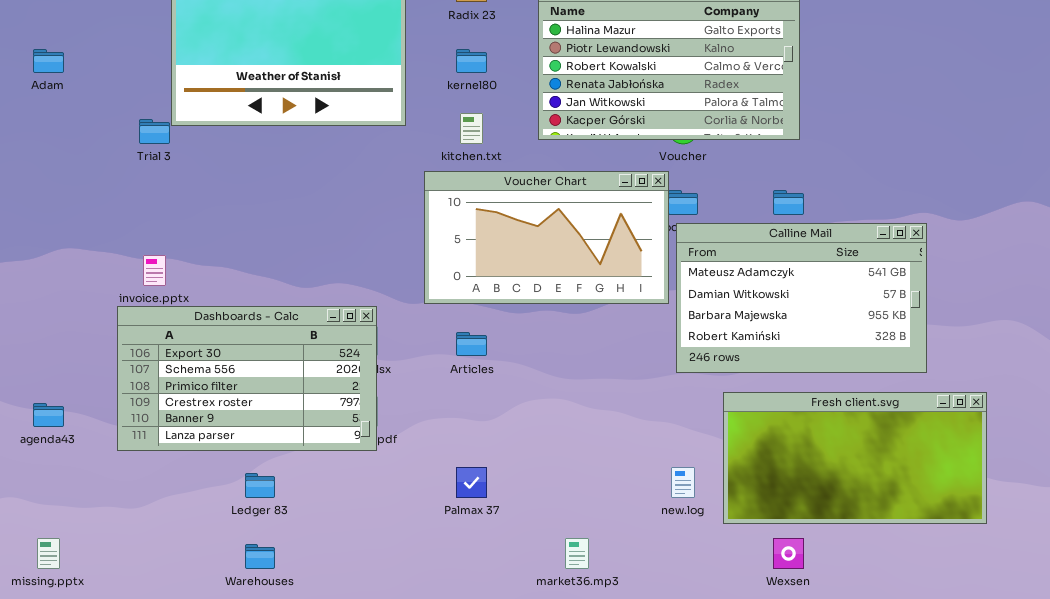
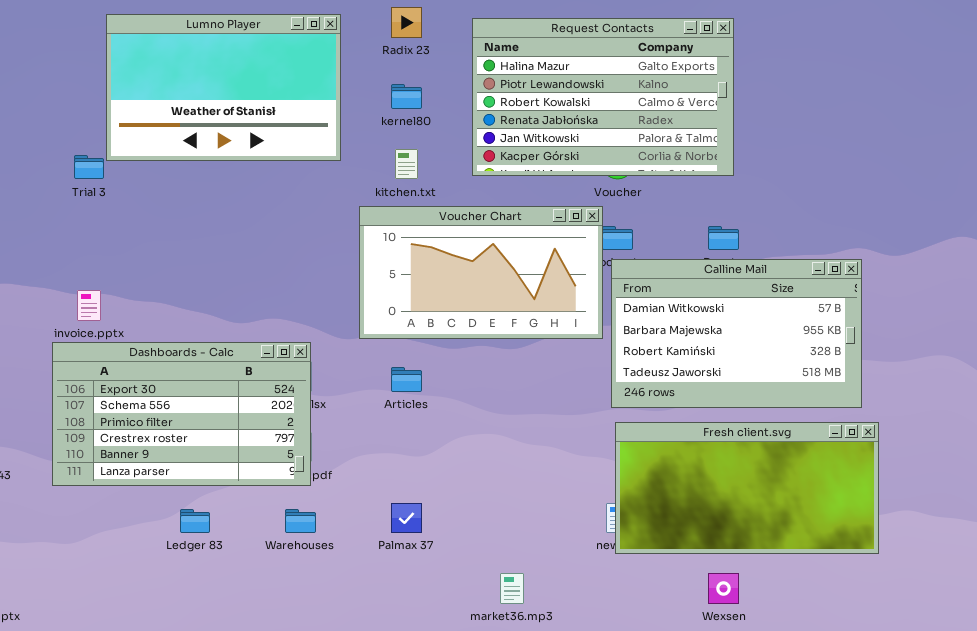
Calline Mail: [676,223,927,373] -> [611,259,862,408], scrolled down 1 row
Fresh client.svg: [723,392,987,524] -> [615,422,879,554], moved
Warehouses: [245,544,275,569] -> [285,509,316,533], moved

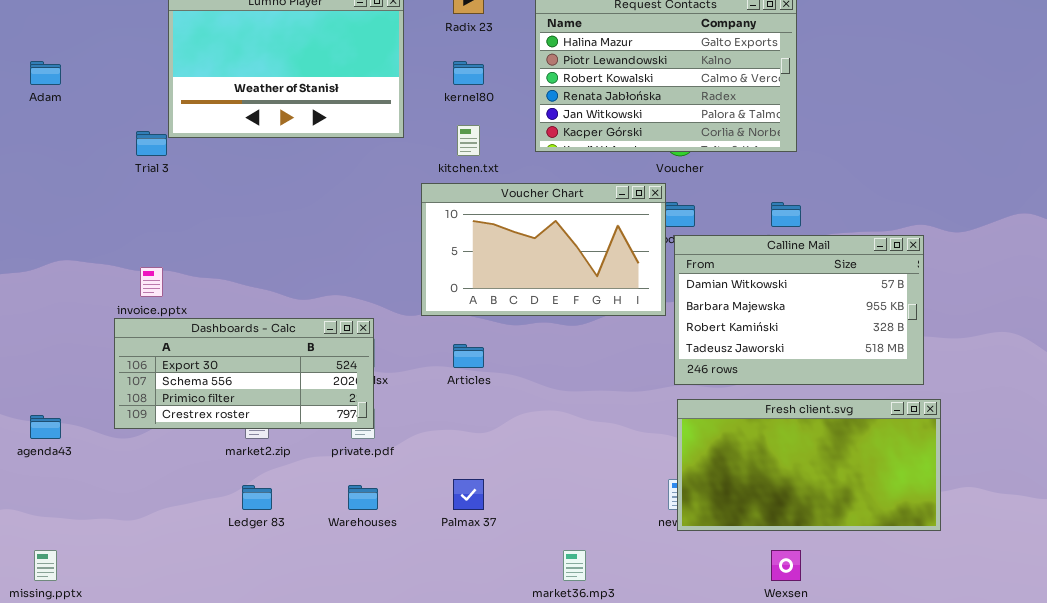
Dashboards - Calc: [52,342,311,486] -> [114,318,374,429], resized

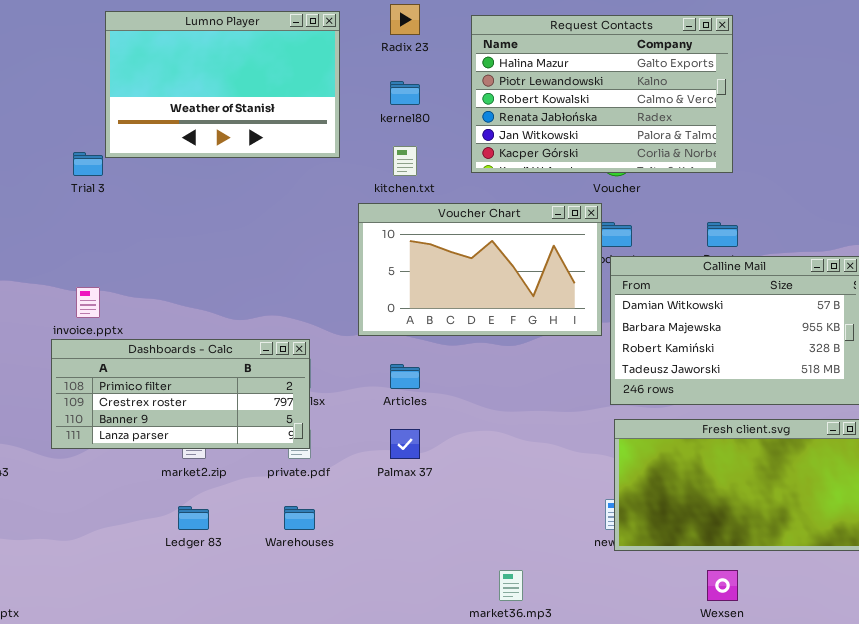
Dashboards - Calc: [114,318,374,429] -> [51,339,310,449], scrolled down 2 rows
Palmax 37: [453,479,484,510] -> [390,429,420,459], moved

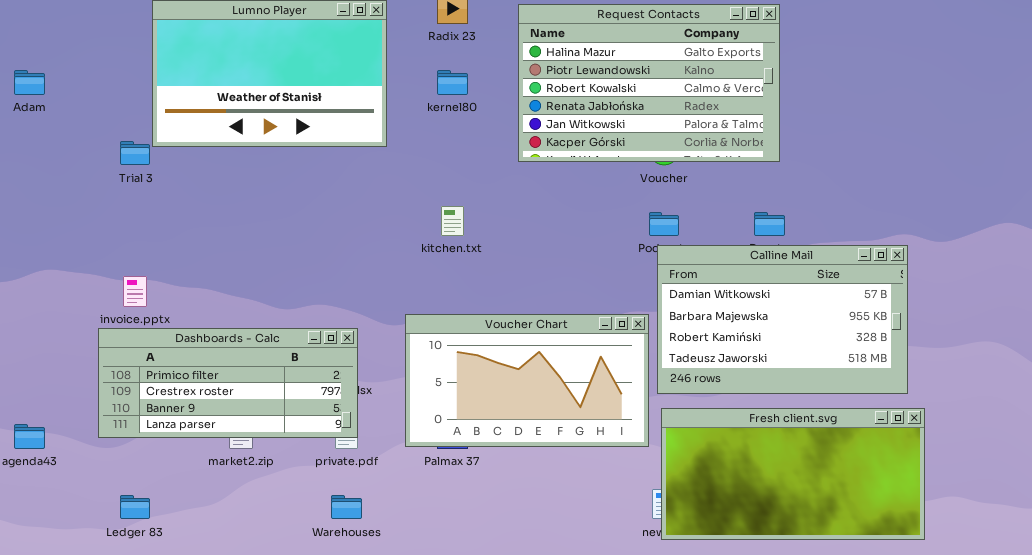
kitchen.txt: [393,146,417,176] -> [441,206,464,236], moved
Voucher Chart: [358,203,602,336] -> [405,314,649,447], moved
Ledger 83: [178,506,209,530] -> [120,495,150,519], moved

